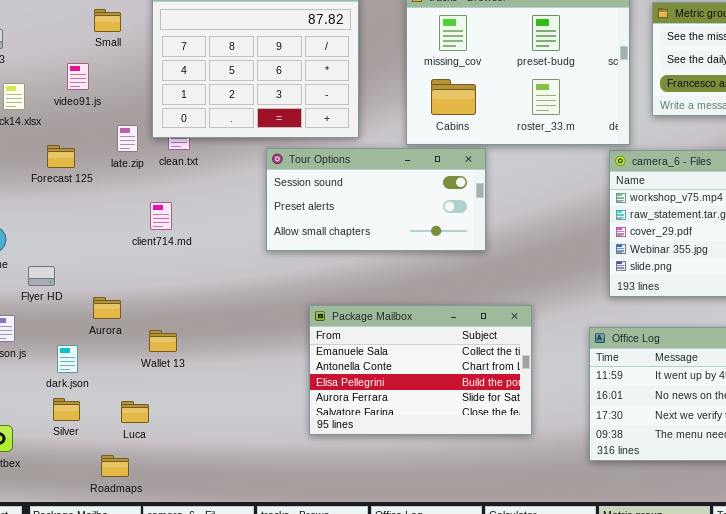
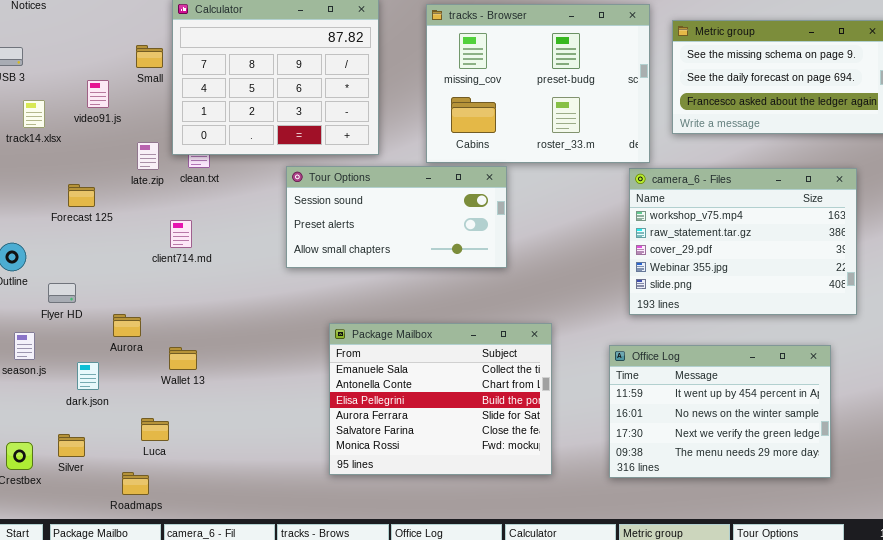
Small: [94,9,121,32] -> [136,45,163,68], moved
Forecast 125: [47,145,75,168] -> [68,184,95,207], moved
Package Mailbox: [309,305,532,435] -> [329,323,552,475], resized
Silver: [53,398,80,421] -> [58,434,85,457], moved

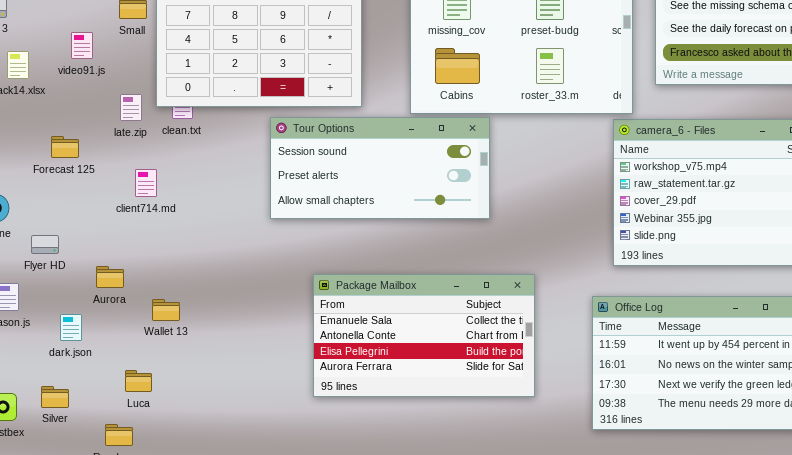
client714.md: [170,220,192,248] -> [135,169,157,197], moved
Package Mailbox: [329,323,552,475] -> [313,274,535,397], resized

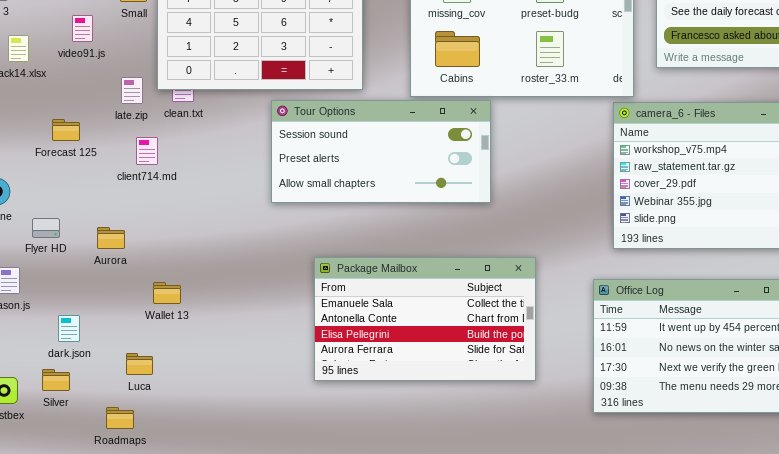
client714.md: [135,169,157,197] -> [136,137,158,165], moved
Aurora: [96,266,124,288] -> [97,227,125,249], moved
dark.json: [60,314,82,341] -> [58,315,80,342], moved

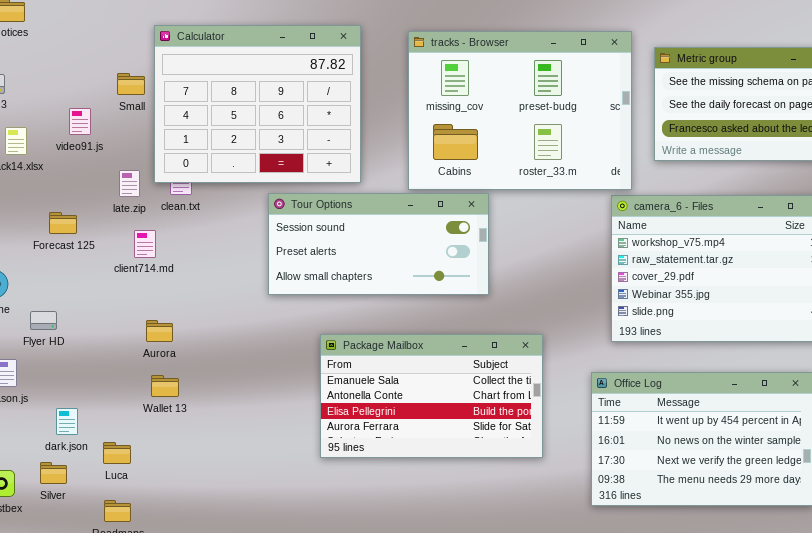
Aurora: [97,227,125,249] -> [146,320,173,342], moved
Package Mailbox: [314,257,536,381] -> [320,334,543,458], moved
Luca: [126,353,153,375] -> [103,442,131,464], moved

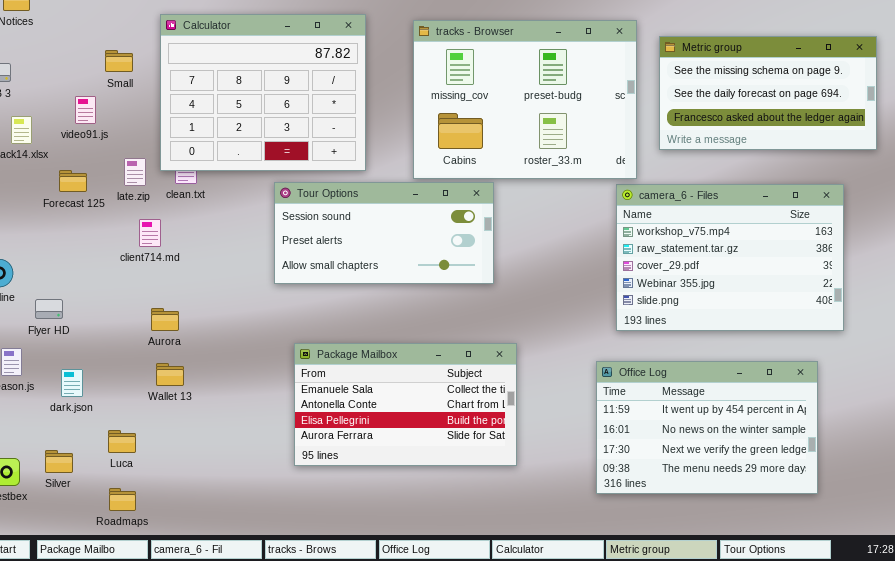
Small: [117,73,145,95] -> [105,50,133,72], moved
Forecast 125: [49,212,77,234] -> [59,170,87,192], moved
Package Mailbox: [320,334,543,458] -> [294,343,517,466], moved
dark.json: [56,408,78,435] -> [61,369,83,397], moved

